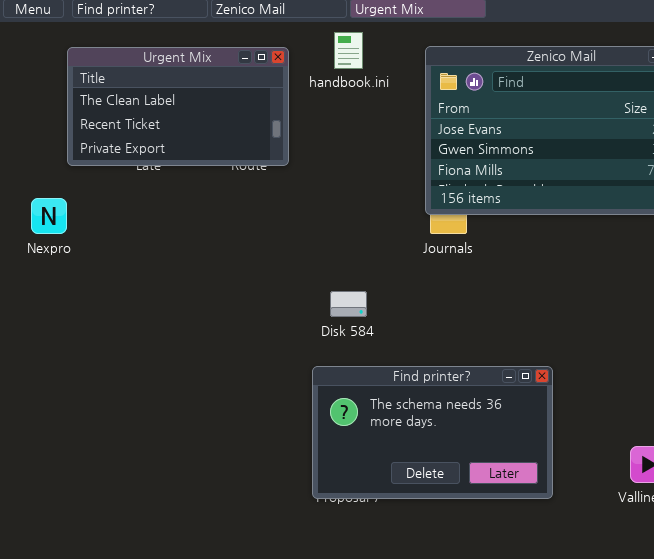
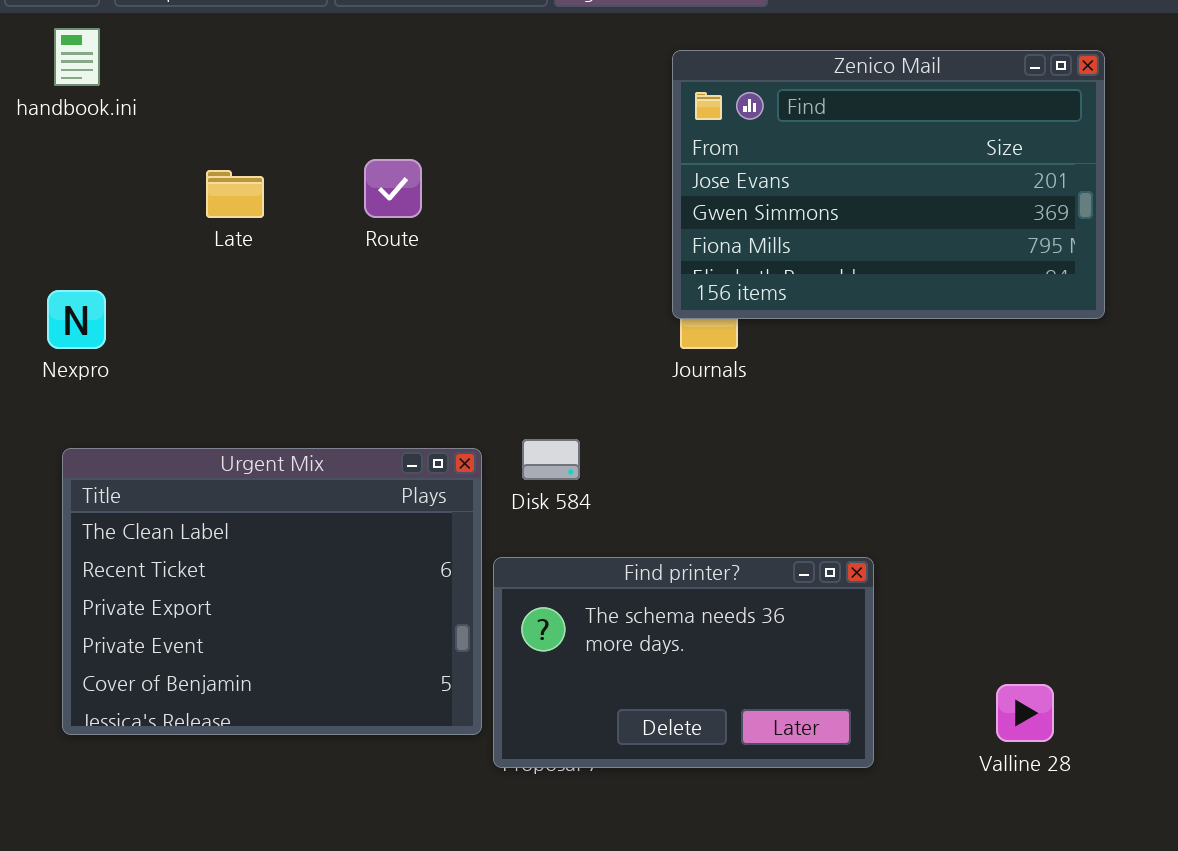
handbook.ini: [334,32,363,69] -> [54,28,100,86], moved
Urgent Mix: [67,47,289,166] -> [62,448,482,735], moved, resized

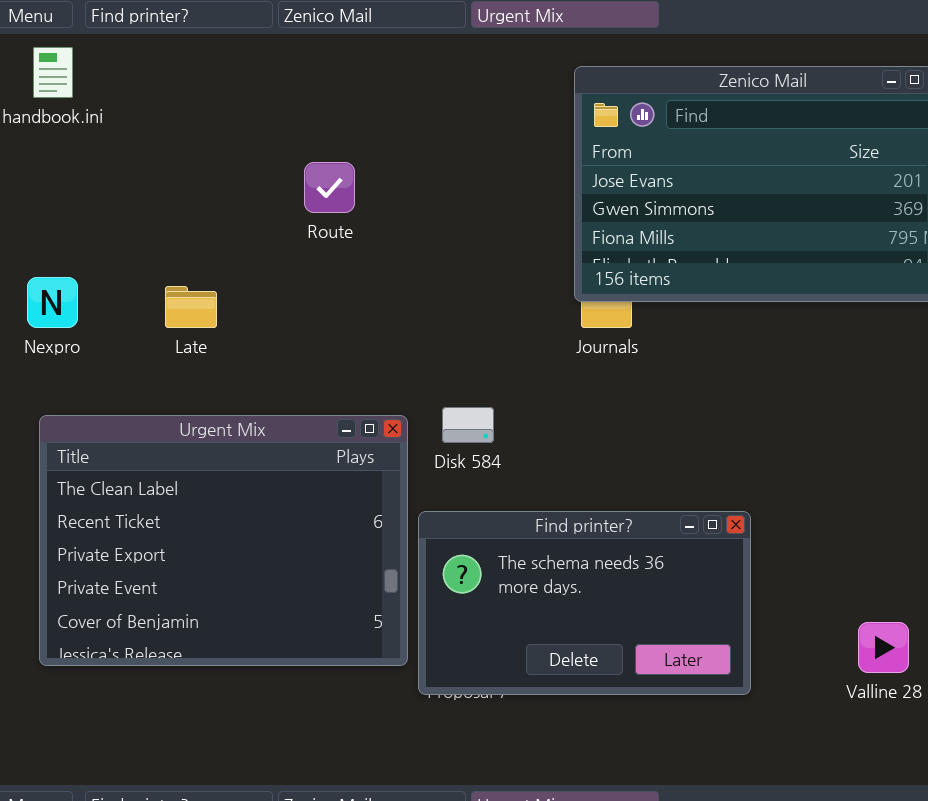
Late: [206,170,264,218] -> [165,286,217,328], moved

